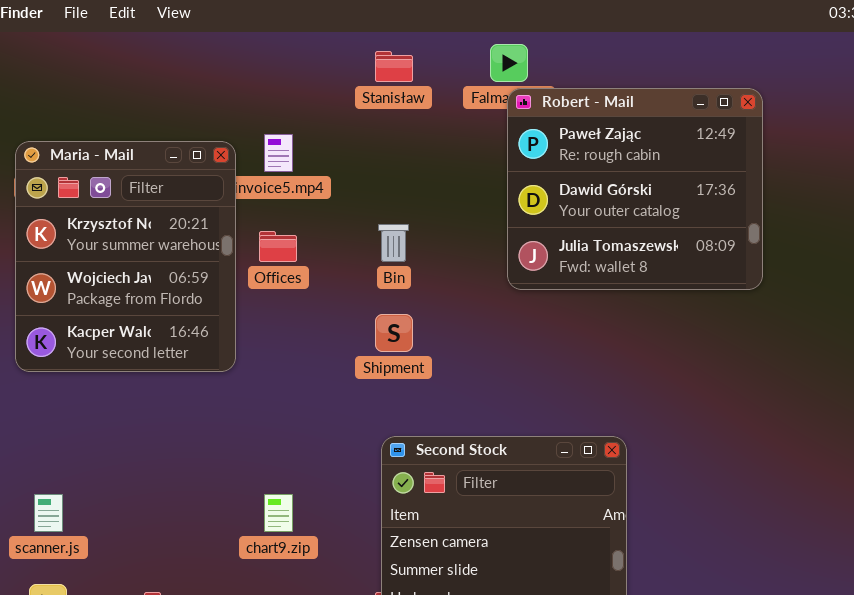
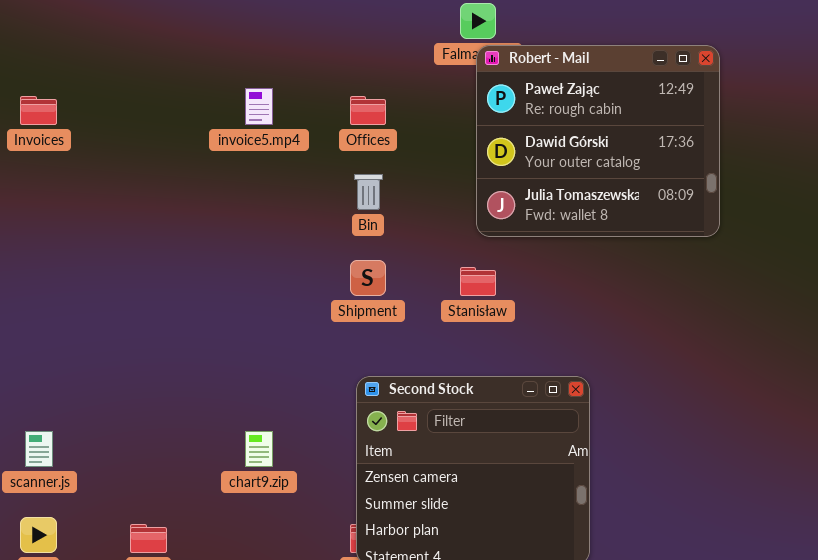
Stanisław: [375,51,413,82] -> [460,267,496,296], moved
Maria - Mail: [15,141,236,372] -> none, closed
Offices: [259,231,297,262] -> [350,96,386,125], moved

